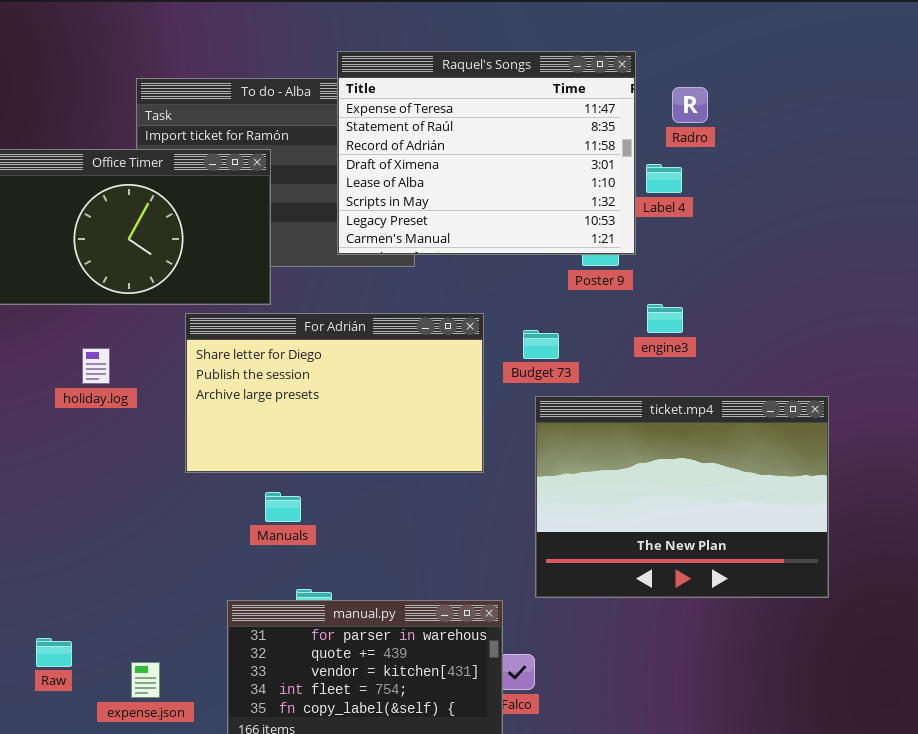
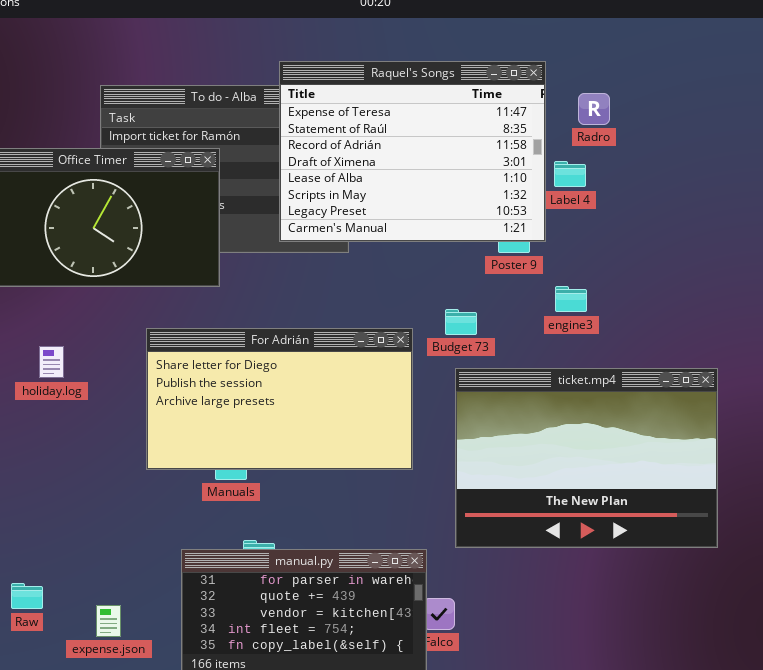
For Adrián: [185,313,484,473] -> [146,328,413,470], moved
holiday.log: [82,348,110,384] -> [39,346,64,378], moved

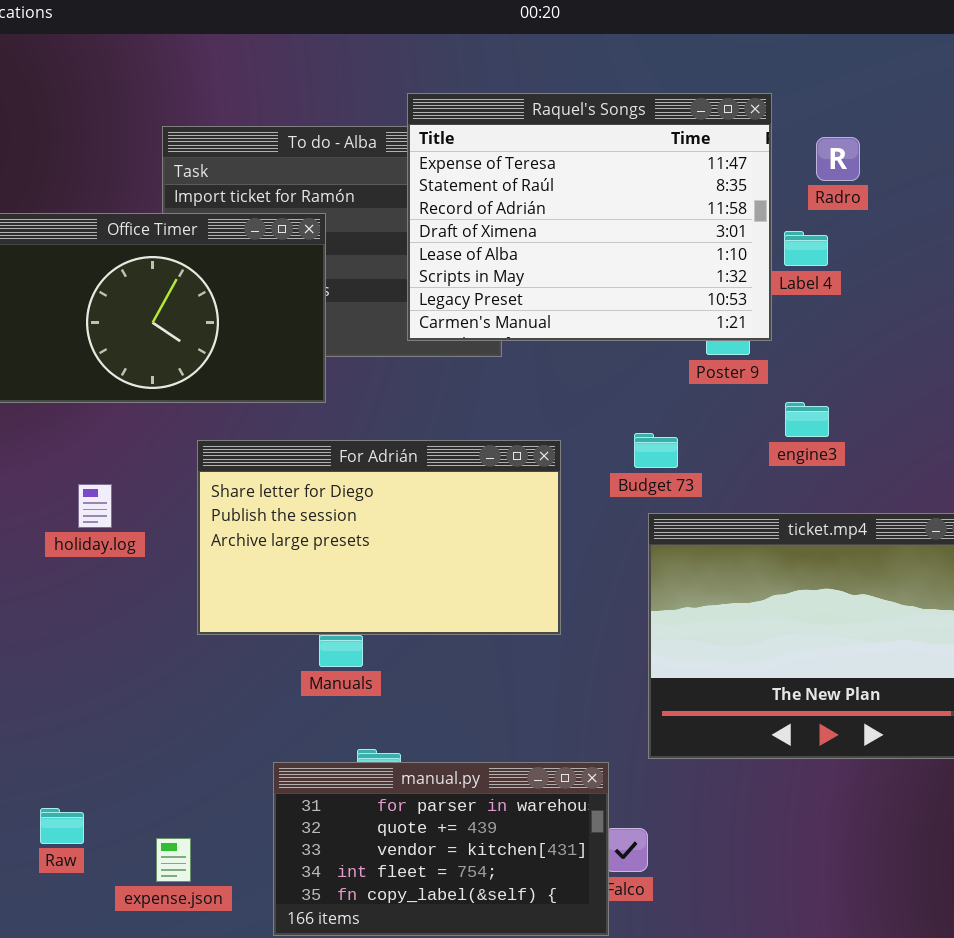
For Adrián: [146,328,413,470] -> [197,440,561,635], moved

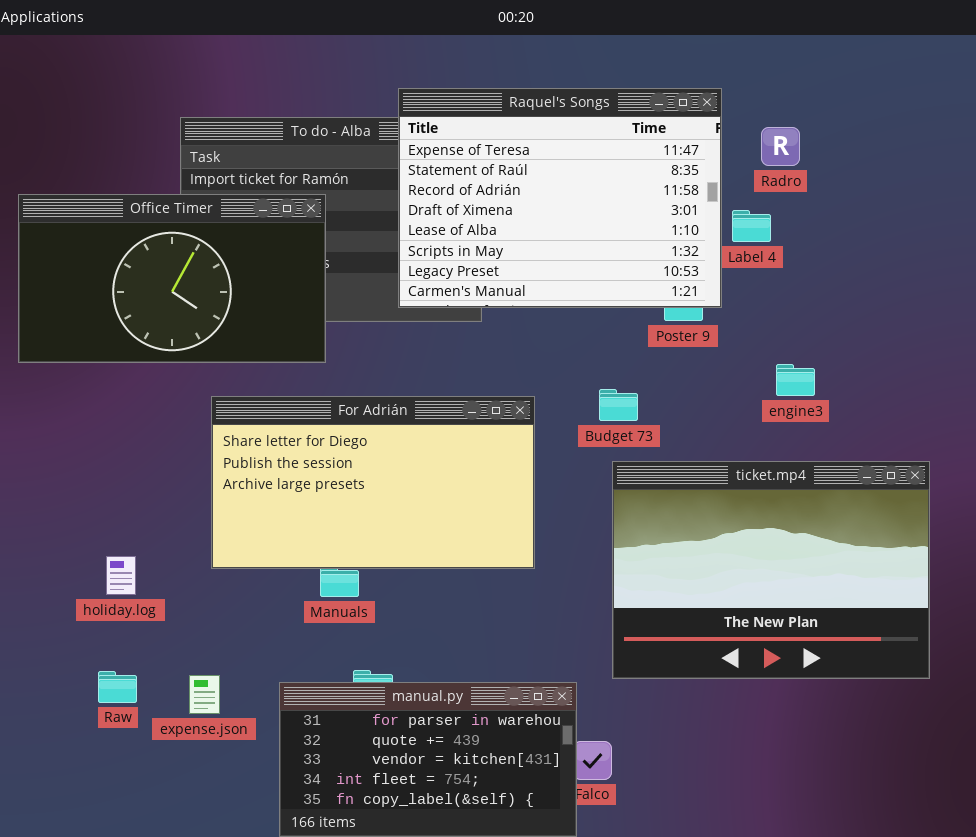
engine3: [785,402,829,437] -> [776,364,815,396], moved
holiday.log: [78,484,112,528] -> [106,556,136,595], moved
Raw: [40,808,84,844] -> [98,671,137,703], moved
expense.json: [156,838,191,882] -> [189,675,220,714], moved

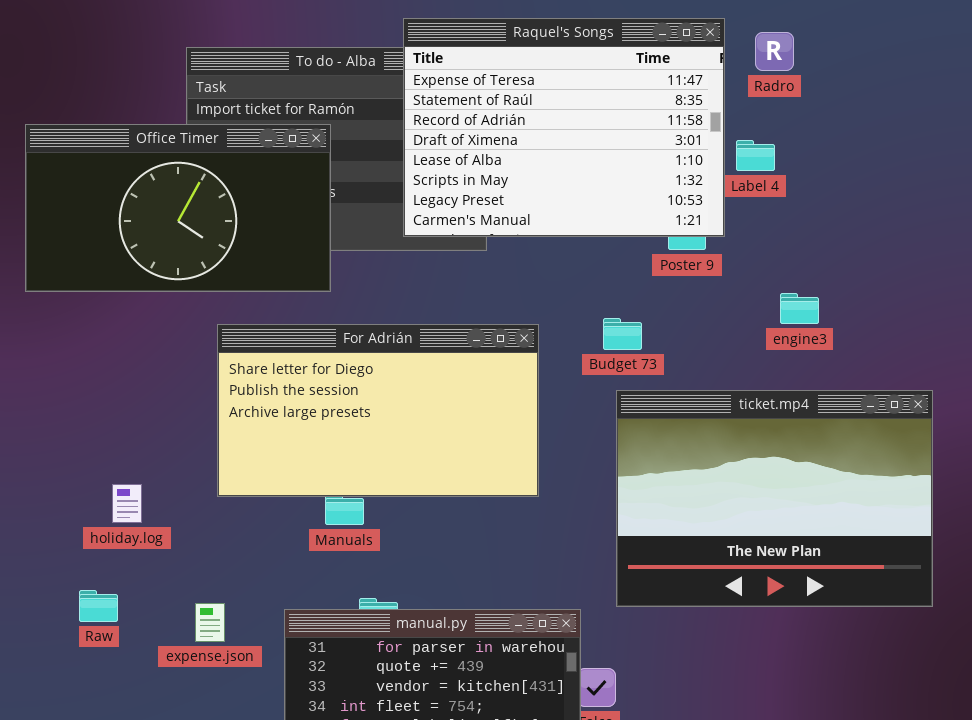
Radro: [761,127,800,166] -> [755,32,794,71], moved
Raw: [98,671,137,703] -> [79,590,118,622], moved

